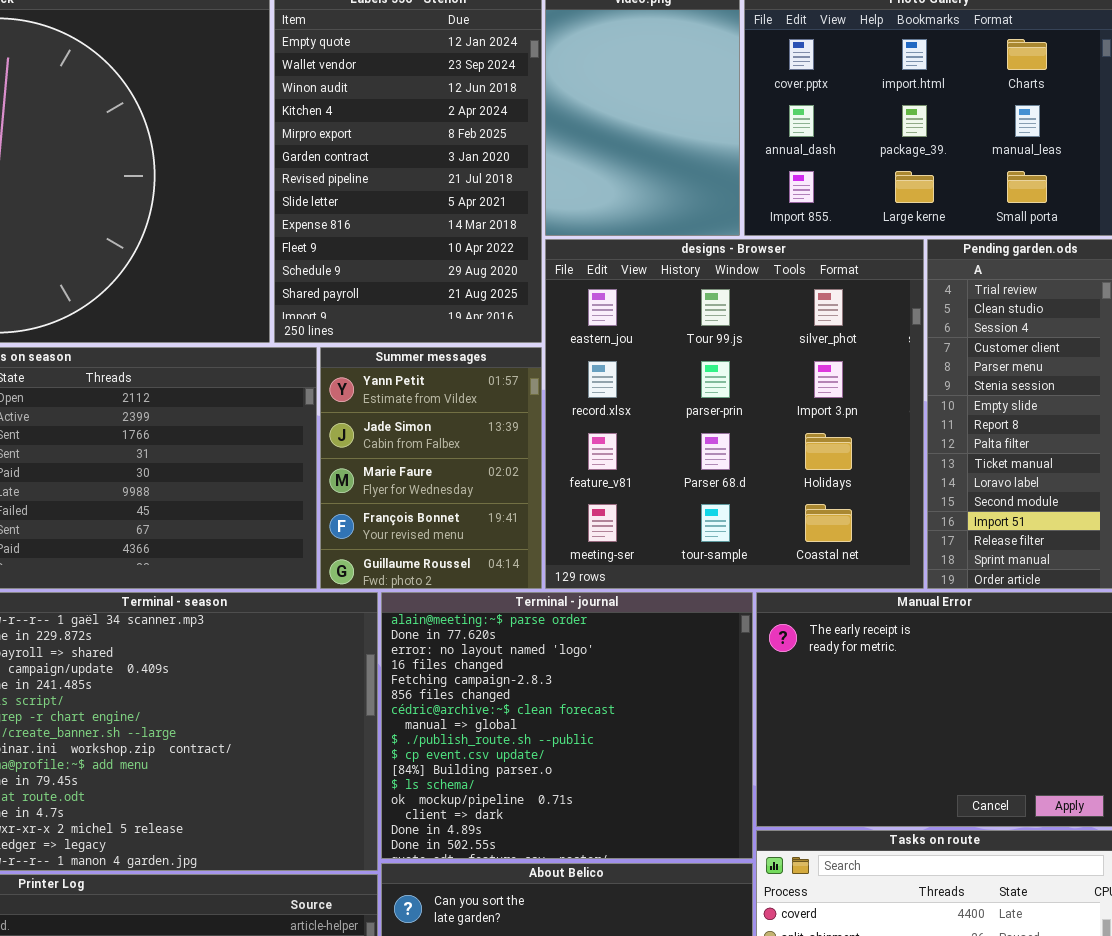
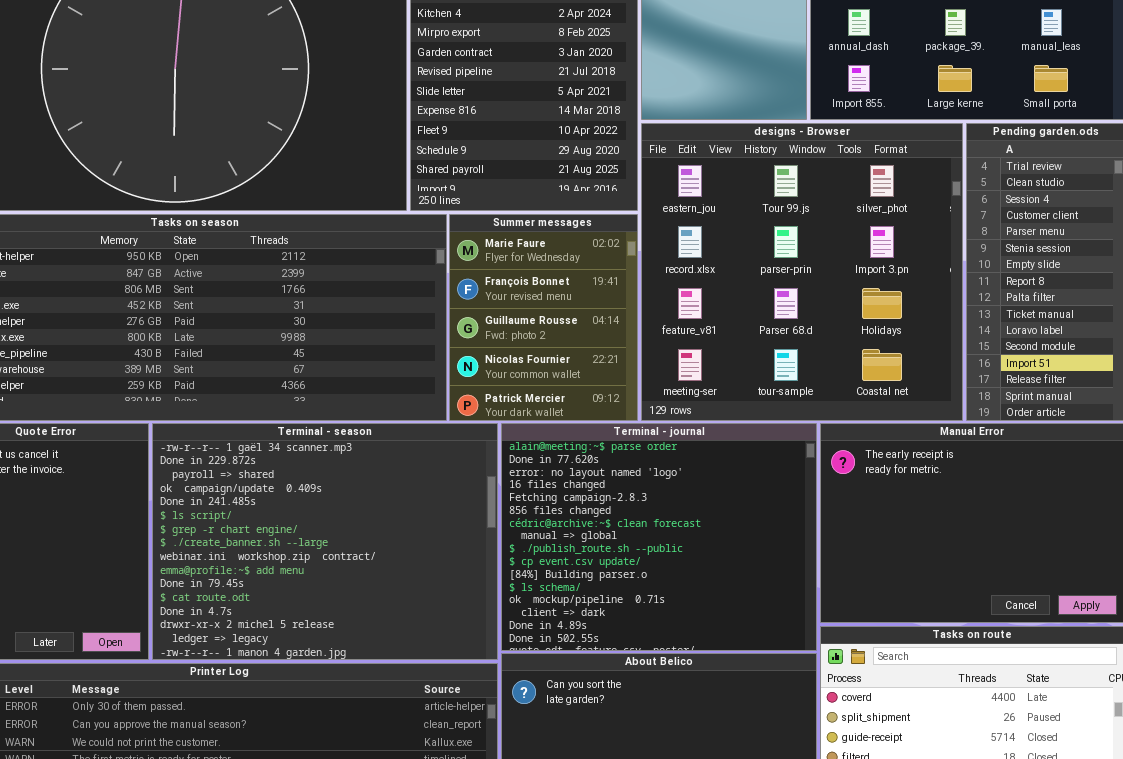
Summer messages: [320,347,542,589] -> [449,214,638,421], scrolled down 2 rows

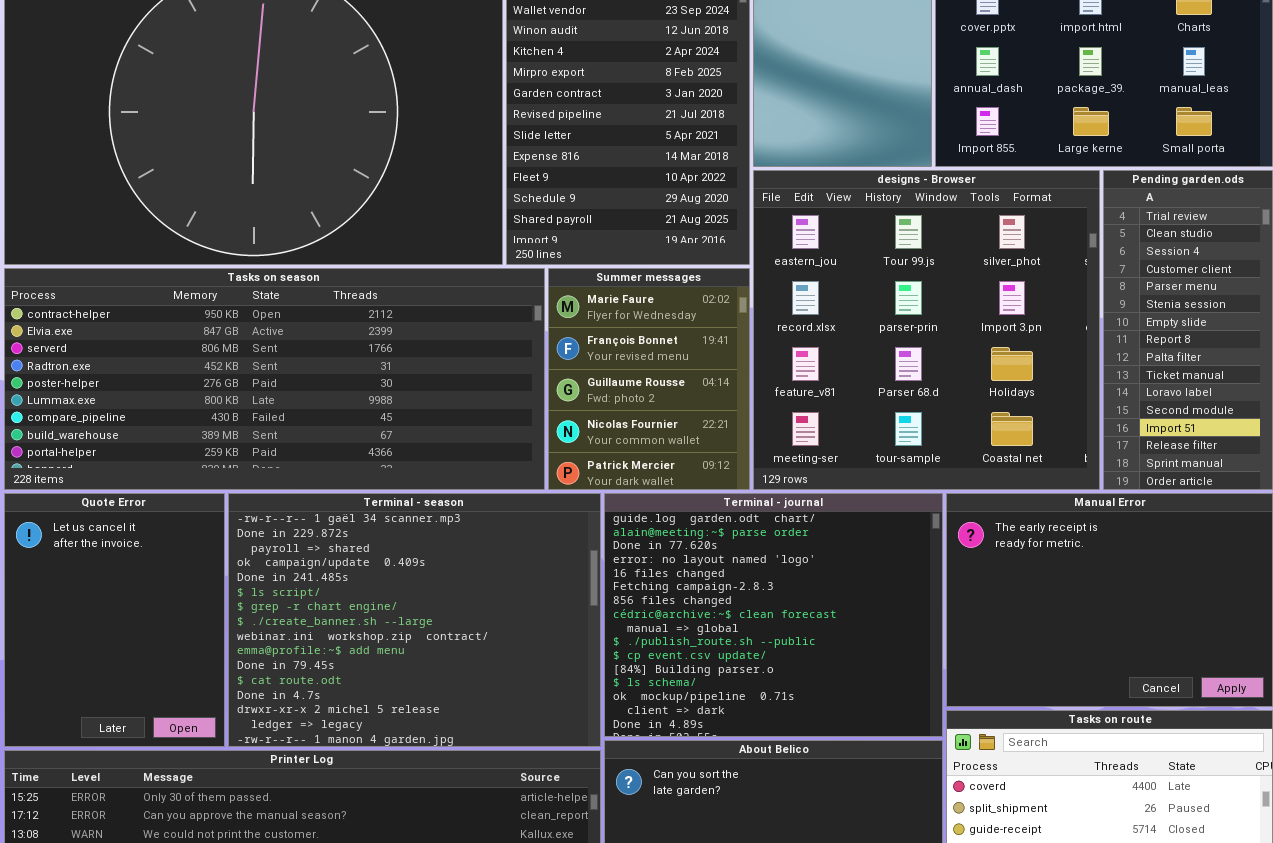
Terminal - journal: [501,423,817,651] -> [604,493,943,737], scrolled up 1 row

